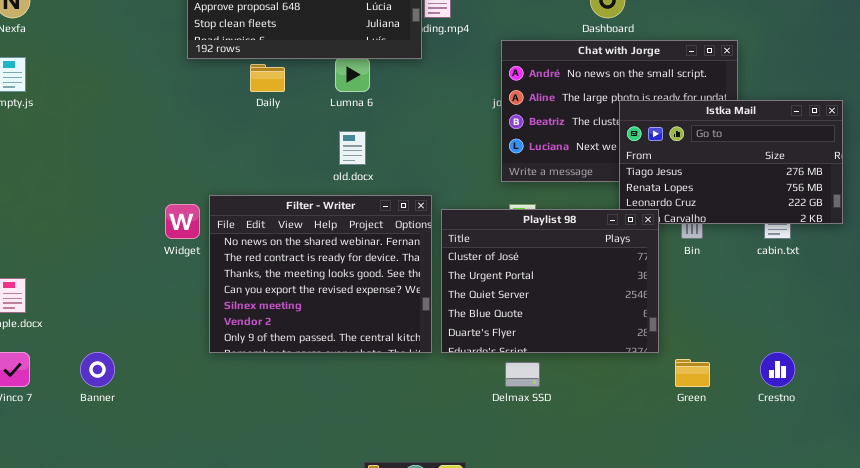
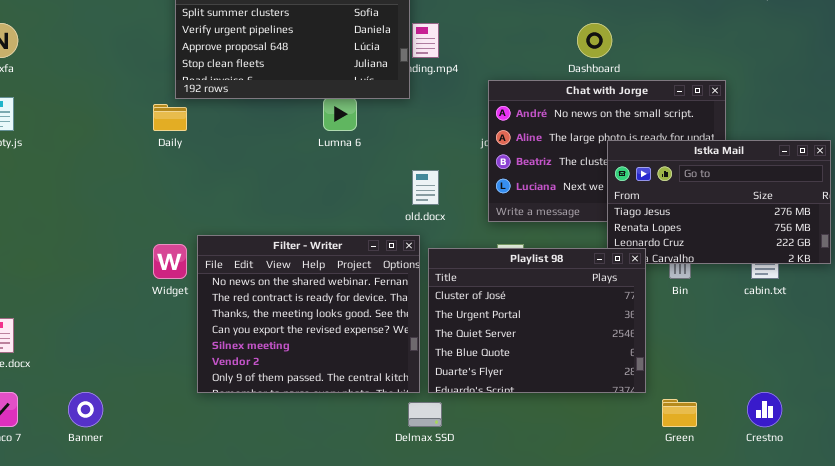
Daily: [250,64,285,92] -> [153,104,187,131], moved
old.docx: [339,131,366,165] -> [412,170,439,205], moved
Delmax SSD: [505,362,540,387] -> [408,402,442,427], moved

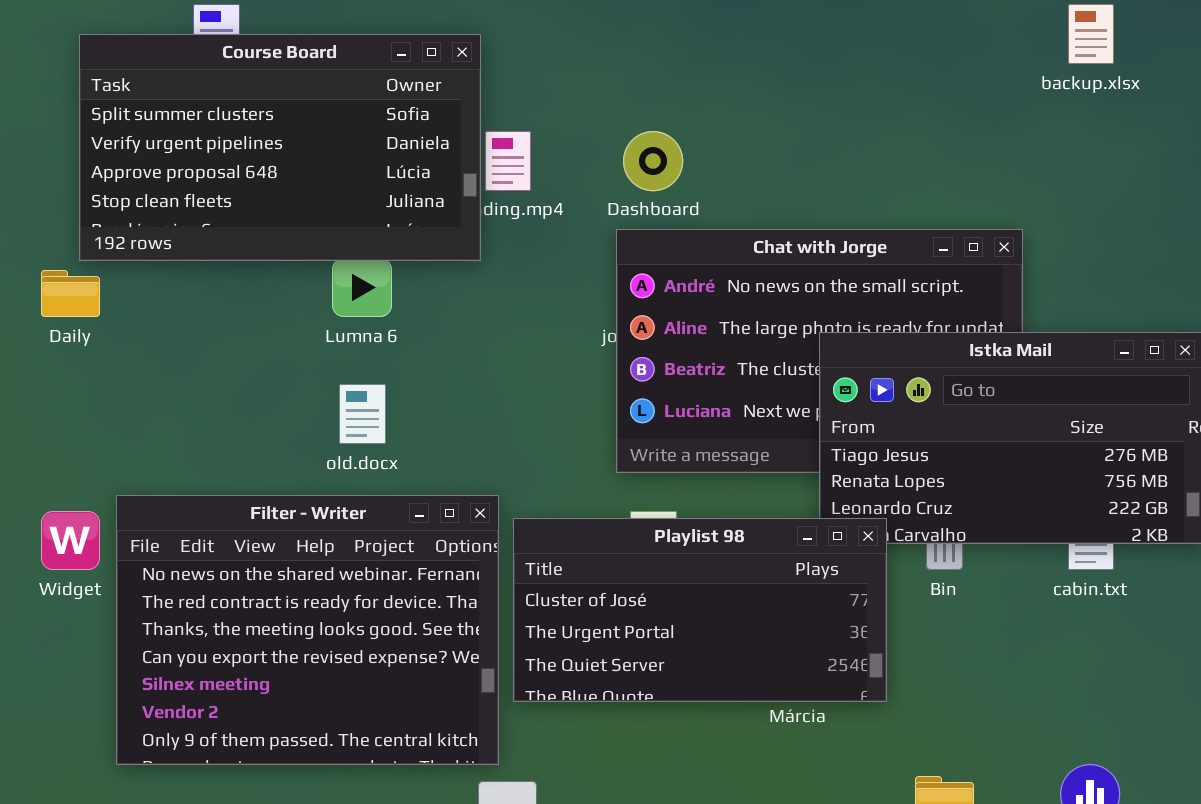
Dashboard: [577,23,612,58] -> [623,131,683,191], moved
old.docx: [412,170,439,205] -> [339,384,386,444], moved
Playlist 98: [428,248,646,393] -> [513,518,887,702], resized

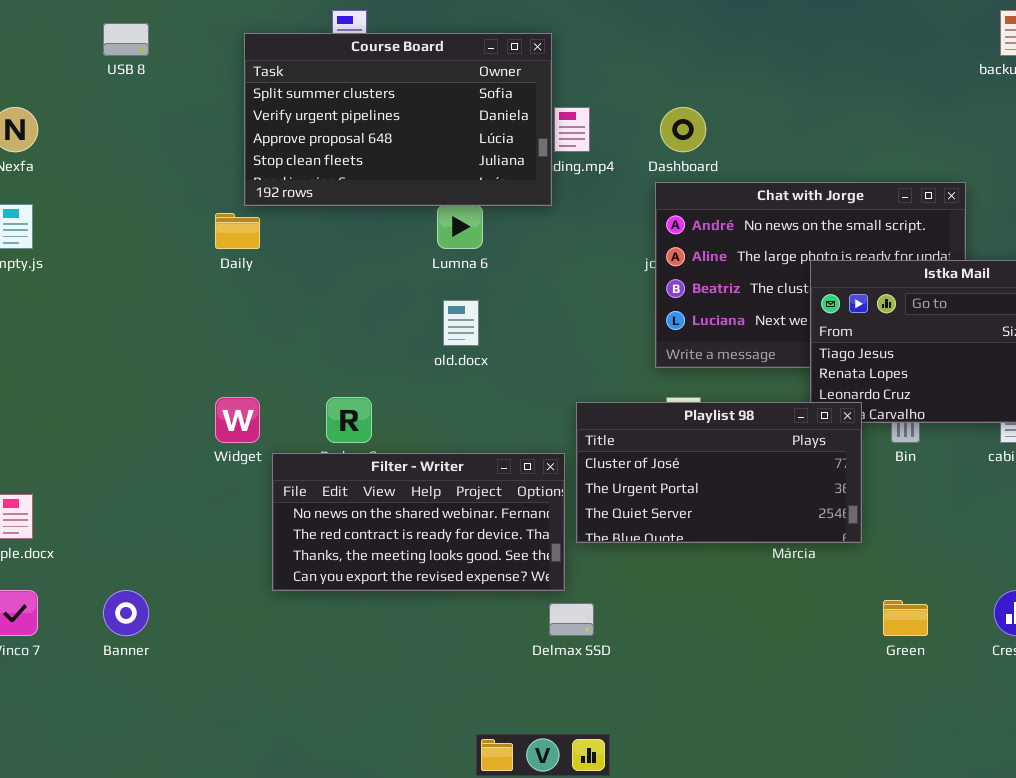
Filter - Writer: [116,495,499,765] -> [272,453,565,591], resized

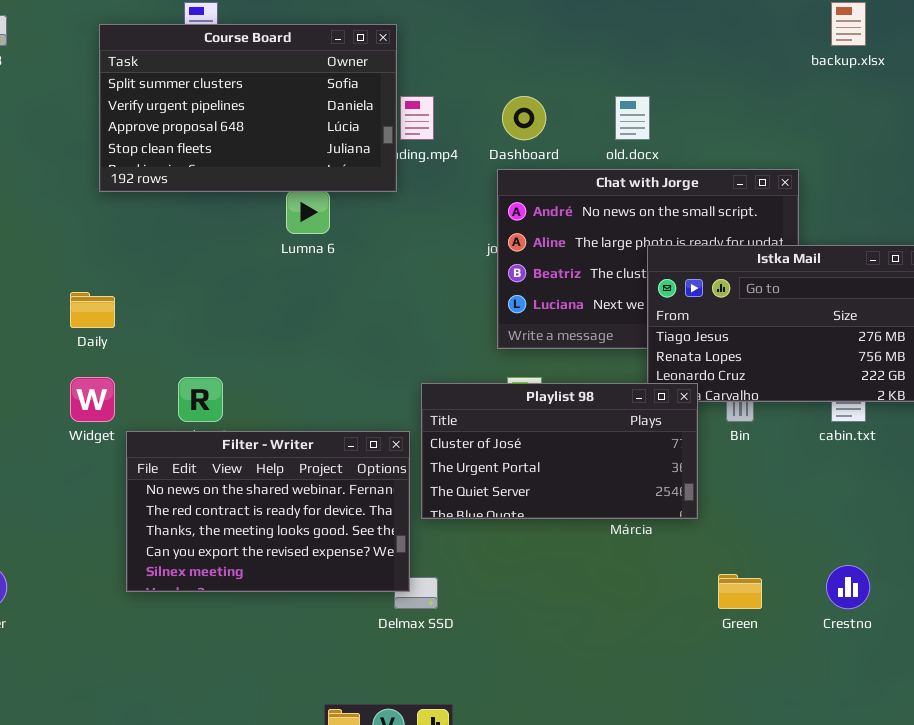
Daily: [215,213,260,249] -> [70,292,115,328], moved
old.docx: [443,300,479,346] -> [615,96,650,140], moved
Filter - Writer: [272,453,565,591] -> [126,431,410,592], resized

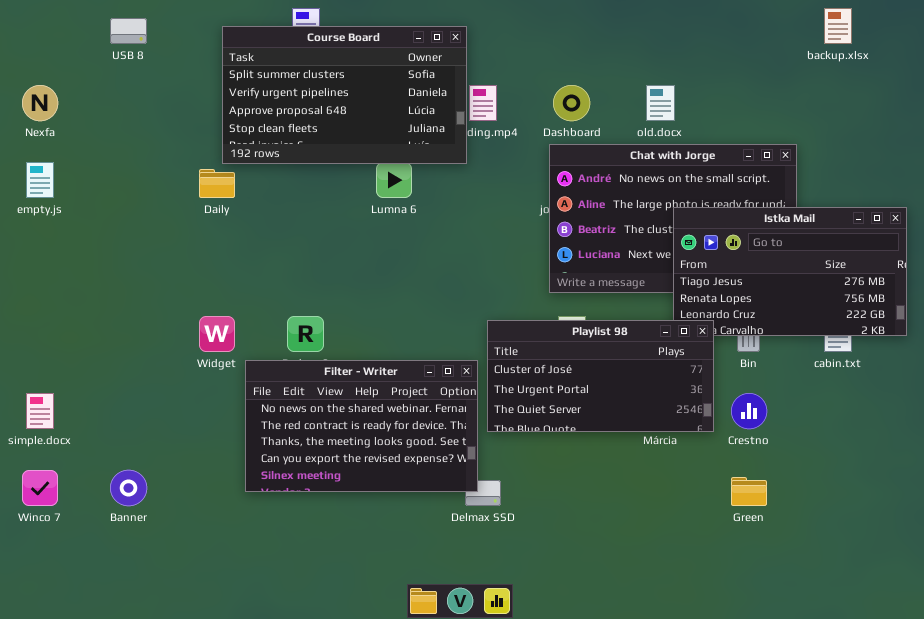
Daily: [70,292,115,328] -> [199,169,235,198], moved
Crestno: [826,565,870,609] -> [731,393,767,429], moved

